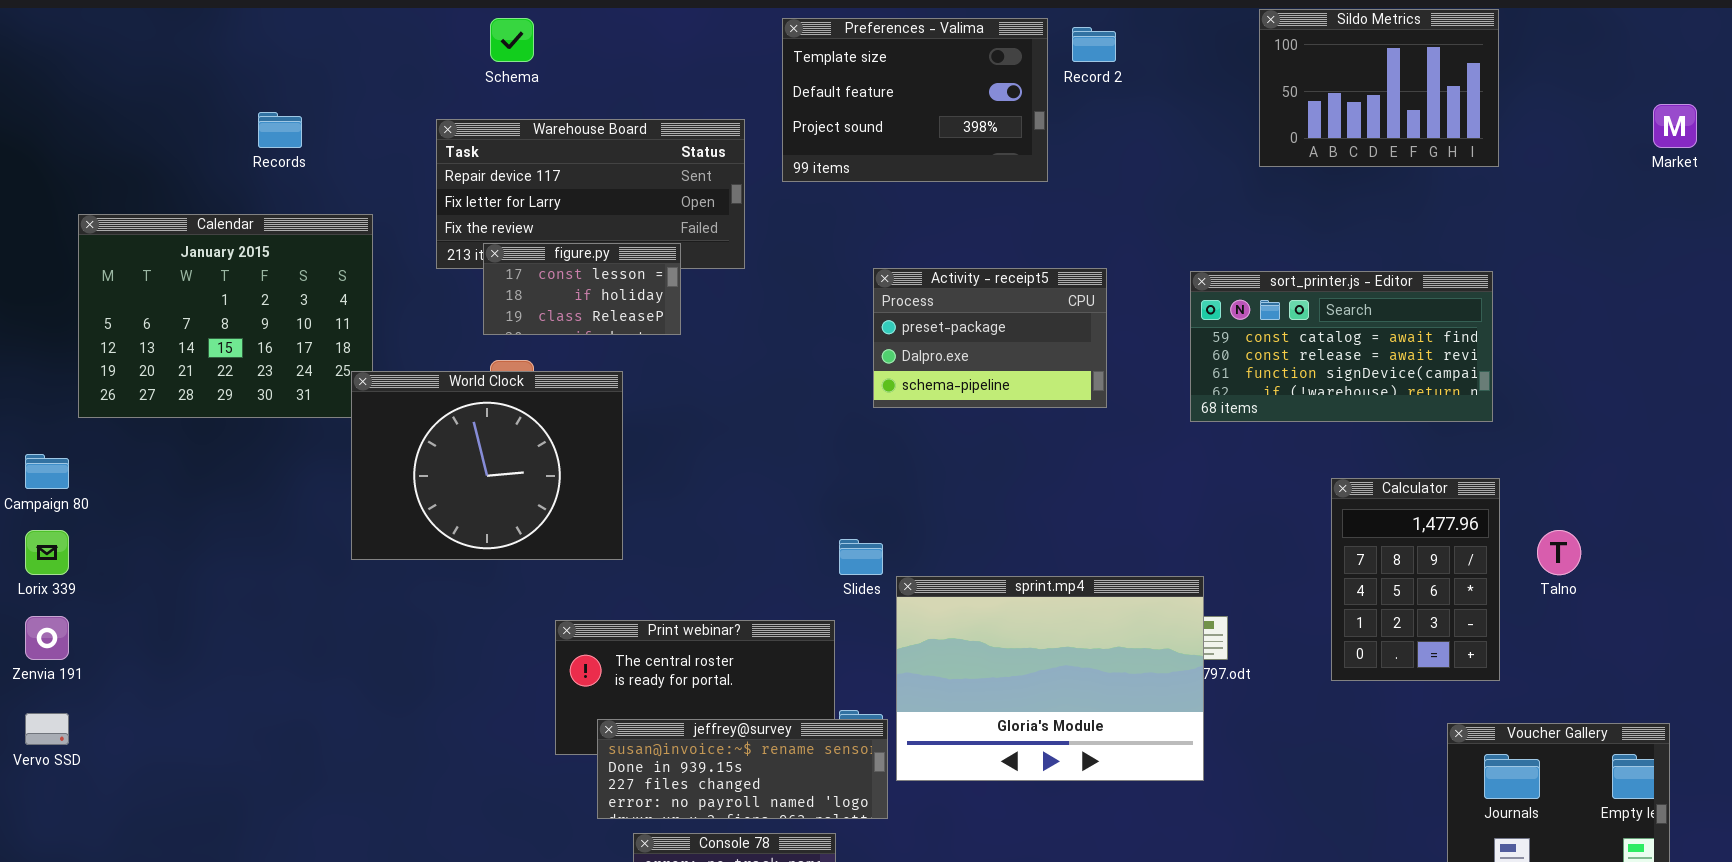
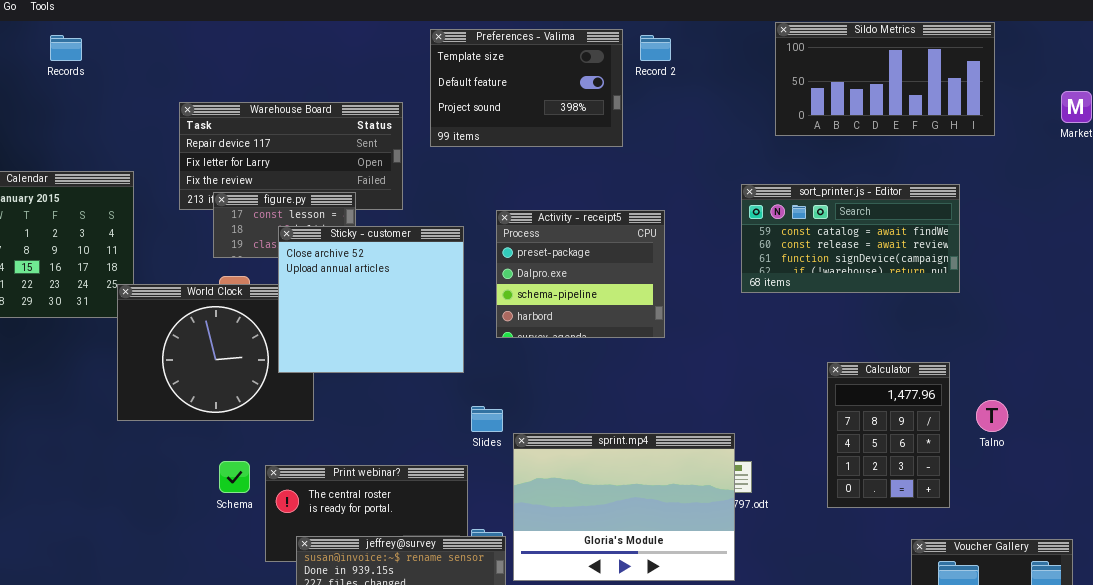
Sildo Metrics: [1259,9,1499,167] -> [775,22,995,136], resized
Schema: [490,18,534,62] -> [219,461,250,493], moved
Records: [258,112,302,148] -> [50,35,82,61], moved
Activity - receipt5: [873,268,1107,408] -> [496,210,665,338], resized
sort_printer.js - Editor: [1190,271,1493,422] -> [741,184,960,293], moved
Sticky - customer: none -> [278,226,464,373], opened

